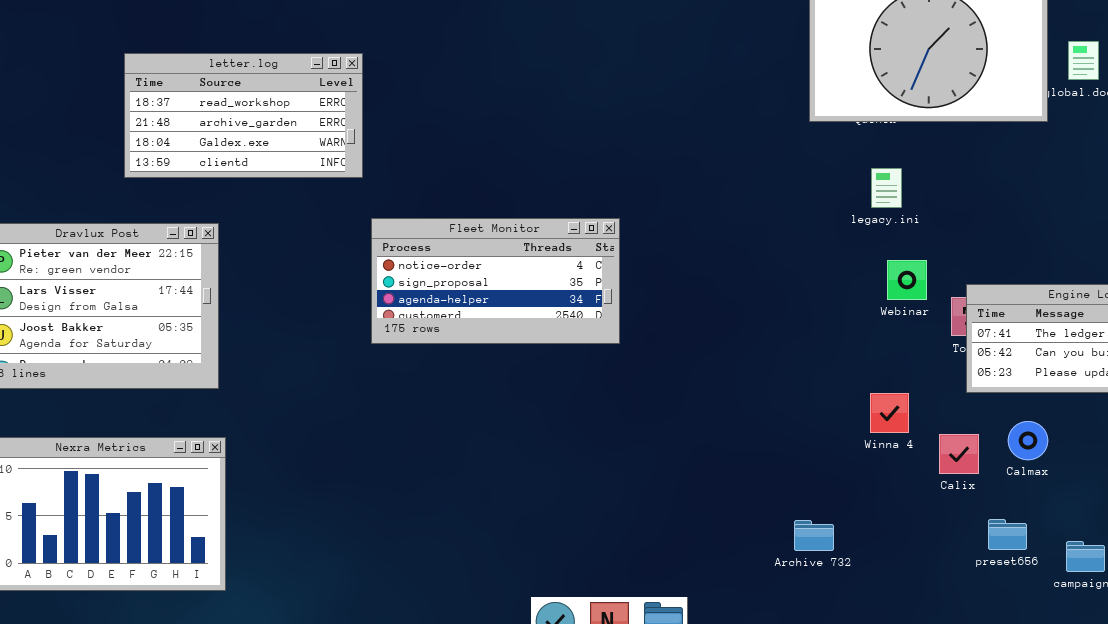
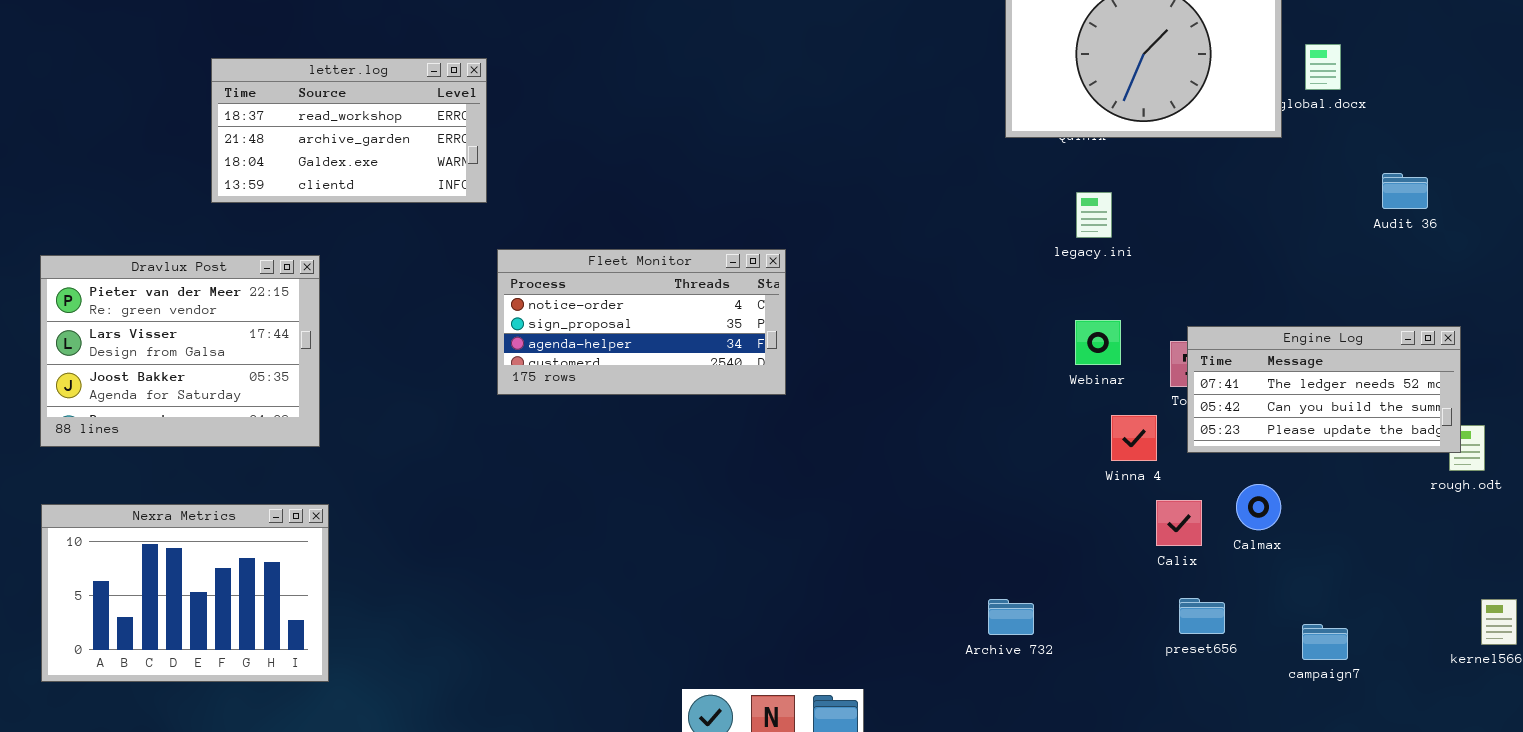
Webinar: [887,260,927,300] -> [1075,320,1121,365], moved
Winna 4: [870,393,909,433] -> [1111,415,1157,461], moved
preset656: [988,519,1027,550] -> [1179,598,1225,634], moved

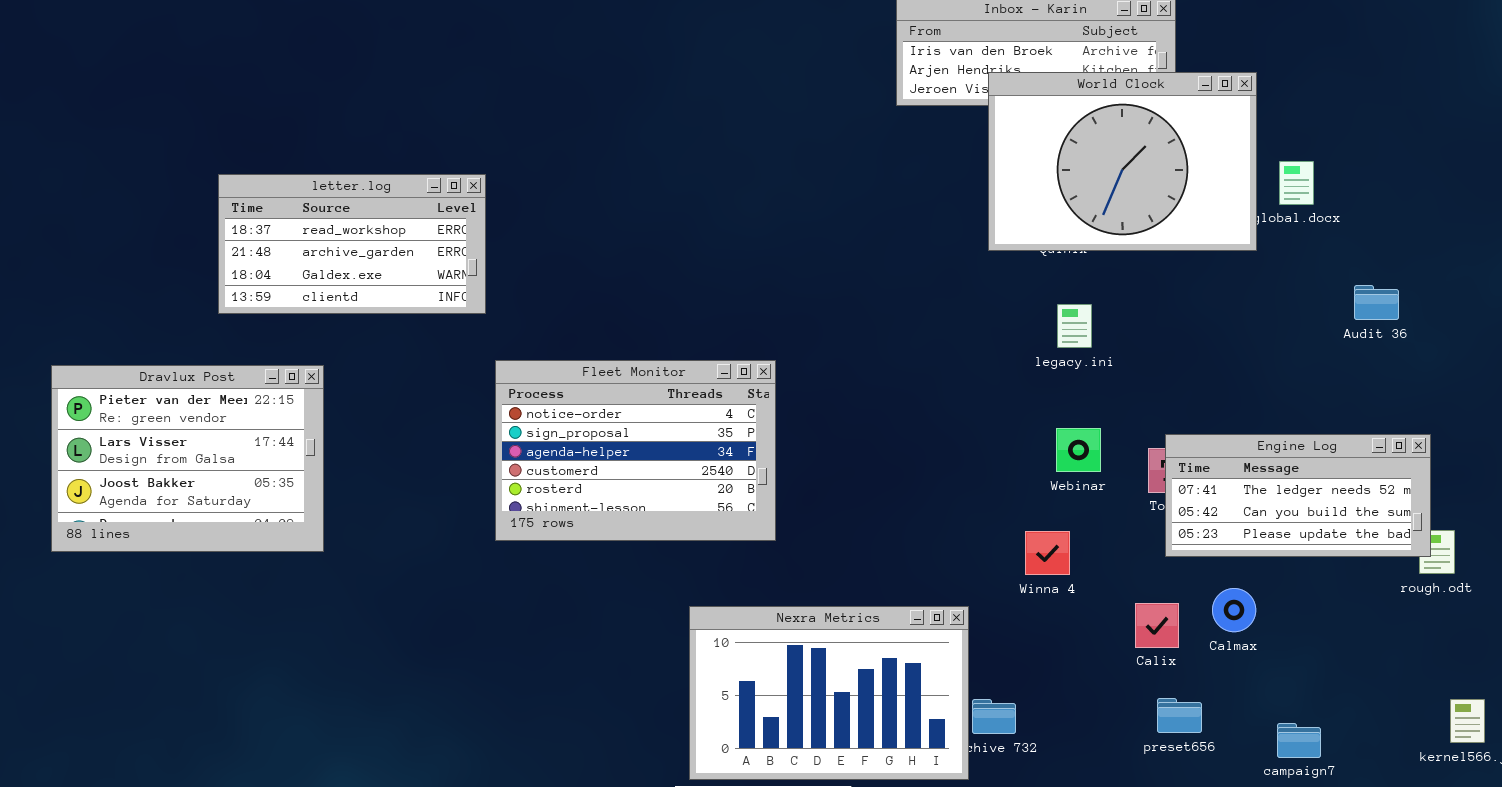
Fleet Monitor: [497,249,786,395] -> [495,360,776,541], resized
Winna 4: [1111,415,1157,461] -> [1025,531,1070,575], moved
Nexra Metrics: [41,504,329,682] -> [689,606,969,780], moved

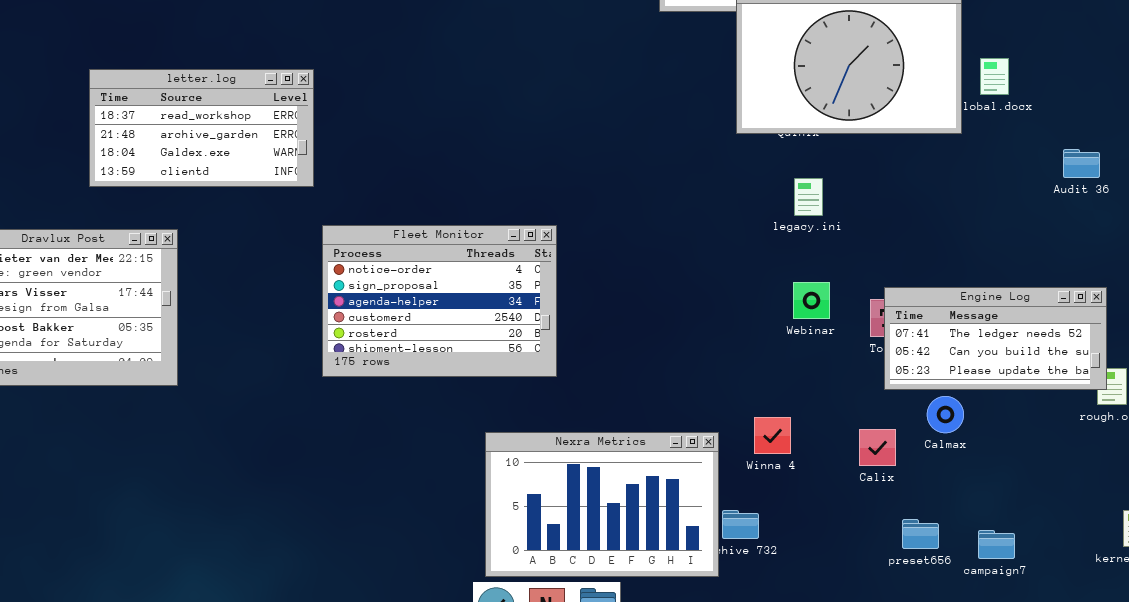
Audit 36: [1354,285,1399,320] -> [1063,149,1100,178], moved
Winna 4: [1025,531,1070,575] -> [754,417,791,454], moved
Calmax: [1212,588,1256,632] -> [927,396,964,433], moved
preset656: [1157,698,1202,733] -> [902,519,939,549], moved

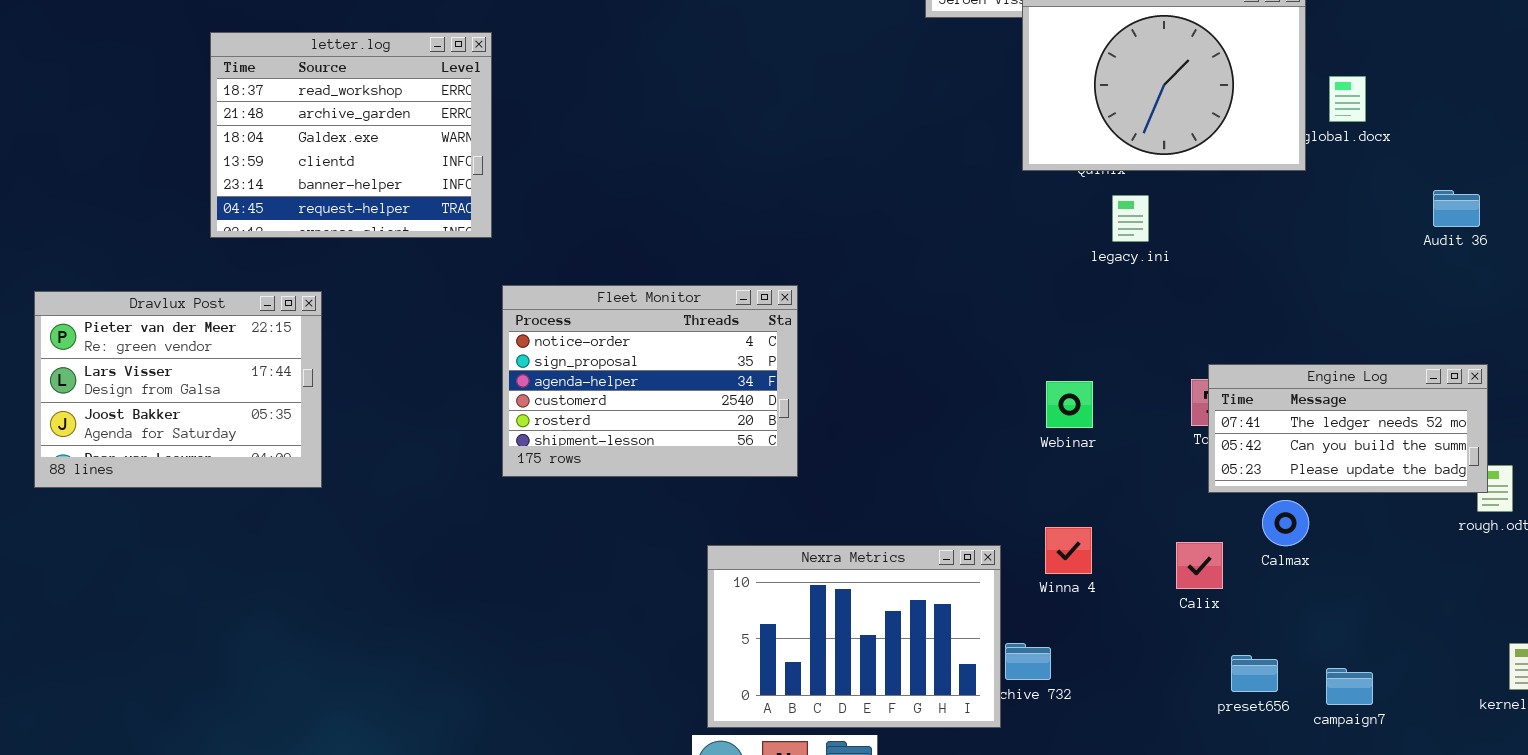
letter.log: [89,69,314,187] -> [210,32,492,238], resized
legacy.ini: [794,178,823,216] -> [1112,195,1149,242], moved
Webinar: [793,282,830,319] -> [1046,381,1093,428], moved

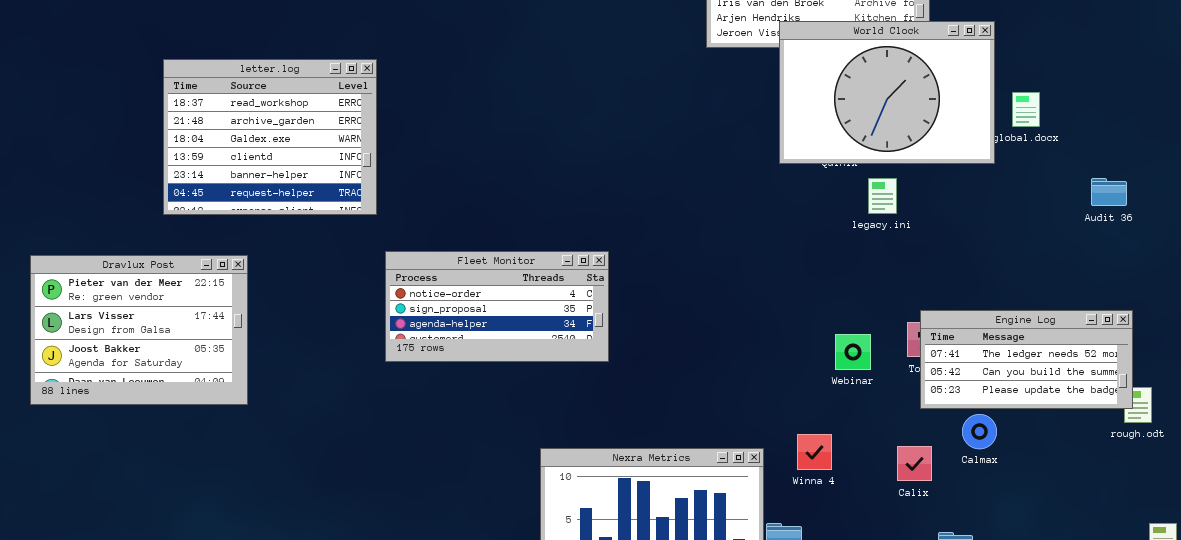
legacy.ini: [1112,195,1149,242] -> [868,178,897,214], moved
Fleet Monitor: [502,285,798,477] -> [385,251,609,362], resized
Webinar: [1046,381,1093,428] -> [835,334,871,370], moved

